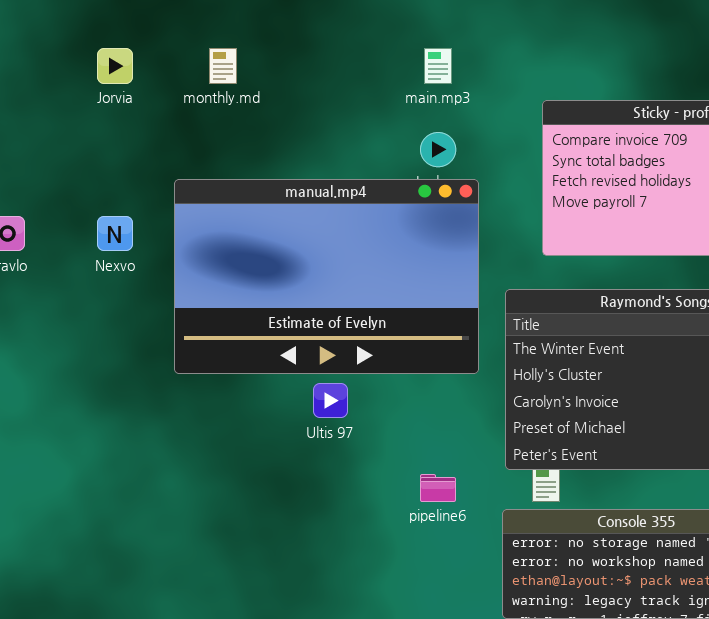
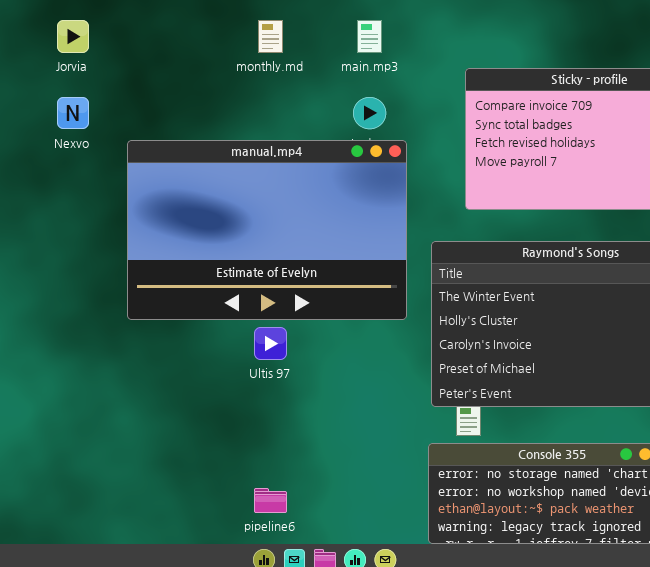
monthly.md: [209,48,237,84] -> [258,20,283,53], moved
Nexvo: [97,216,133,251] -> [57,97,89,129], moved
pipeline6: [420,474,456,502] -> [254,488,287,513], moved

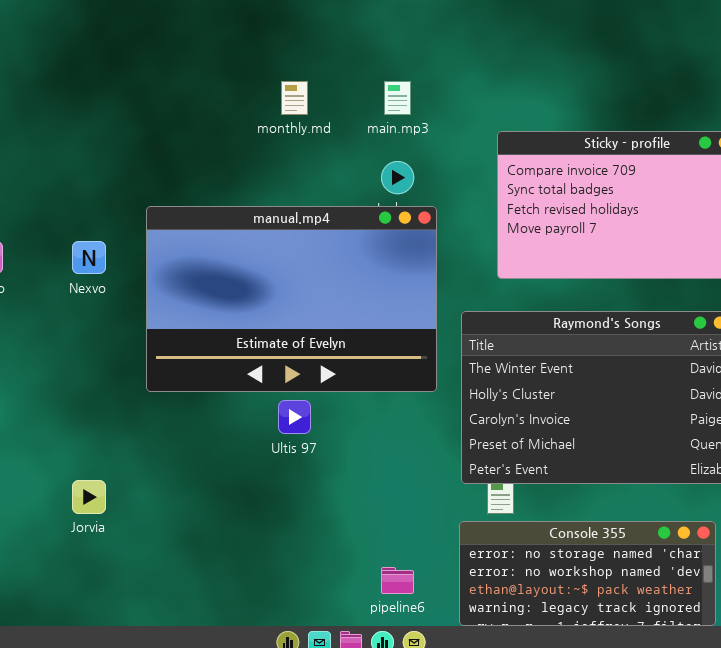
Jorvia: [57,20,89,53] -> [72,480,106,514], moved
Nexvo: [57,97,89,129] -> [72,241,106,274], moved
pipeline6: [254,488,287,513] -> [381,567,414,594], moved

